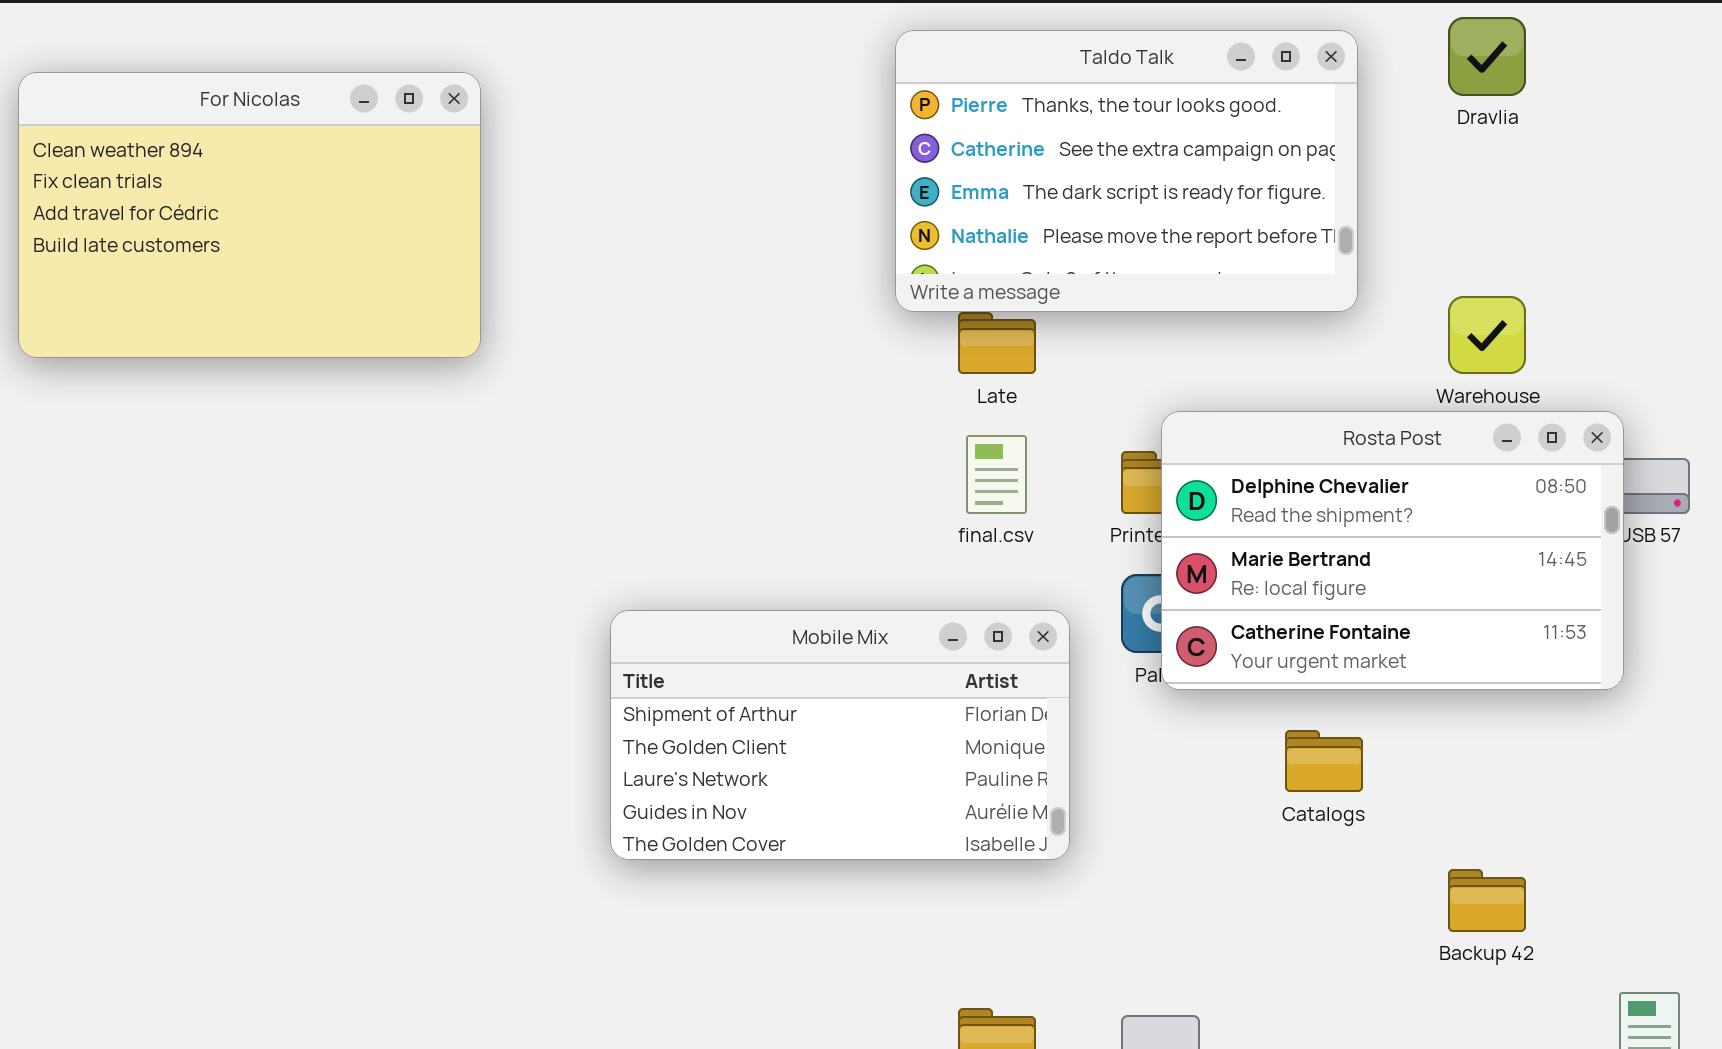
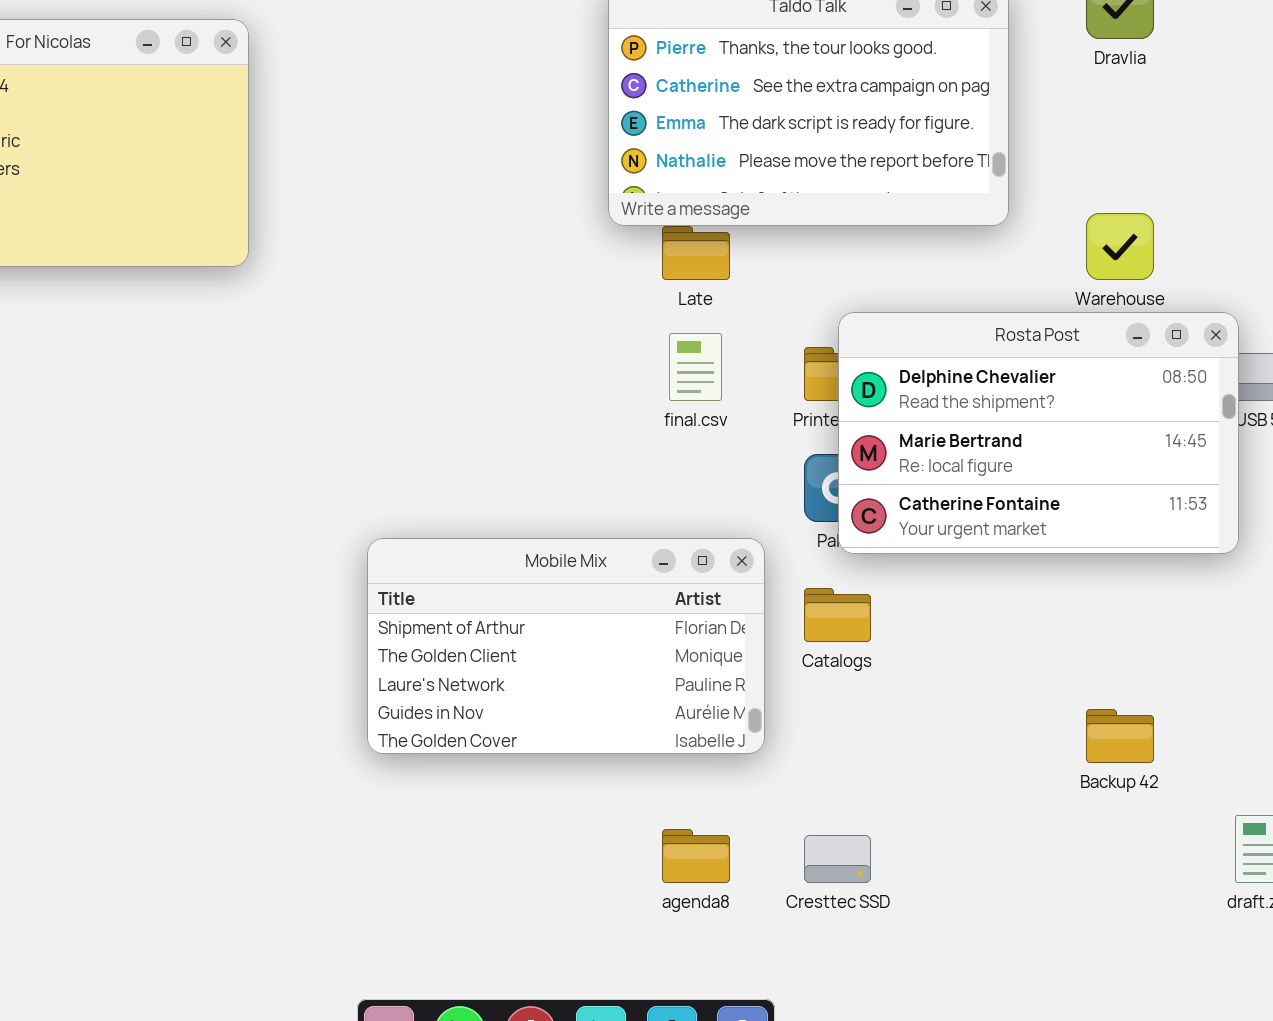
Mobile Mix: [610,610,1070,860] -> [367,538,765,754], moved
Catalogs: [1285,730,1363,792] -> [804,588,871,642], moved

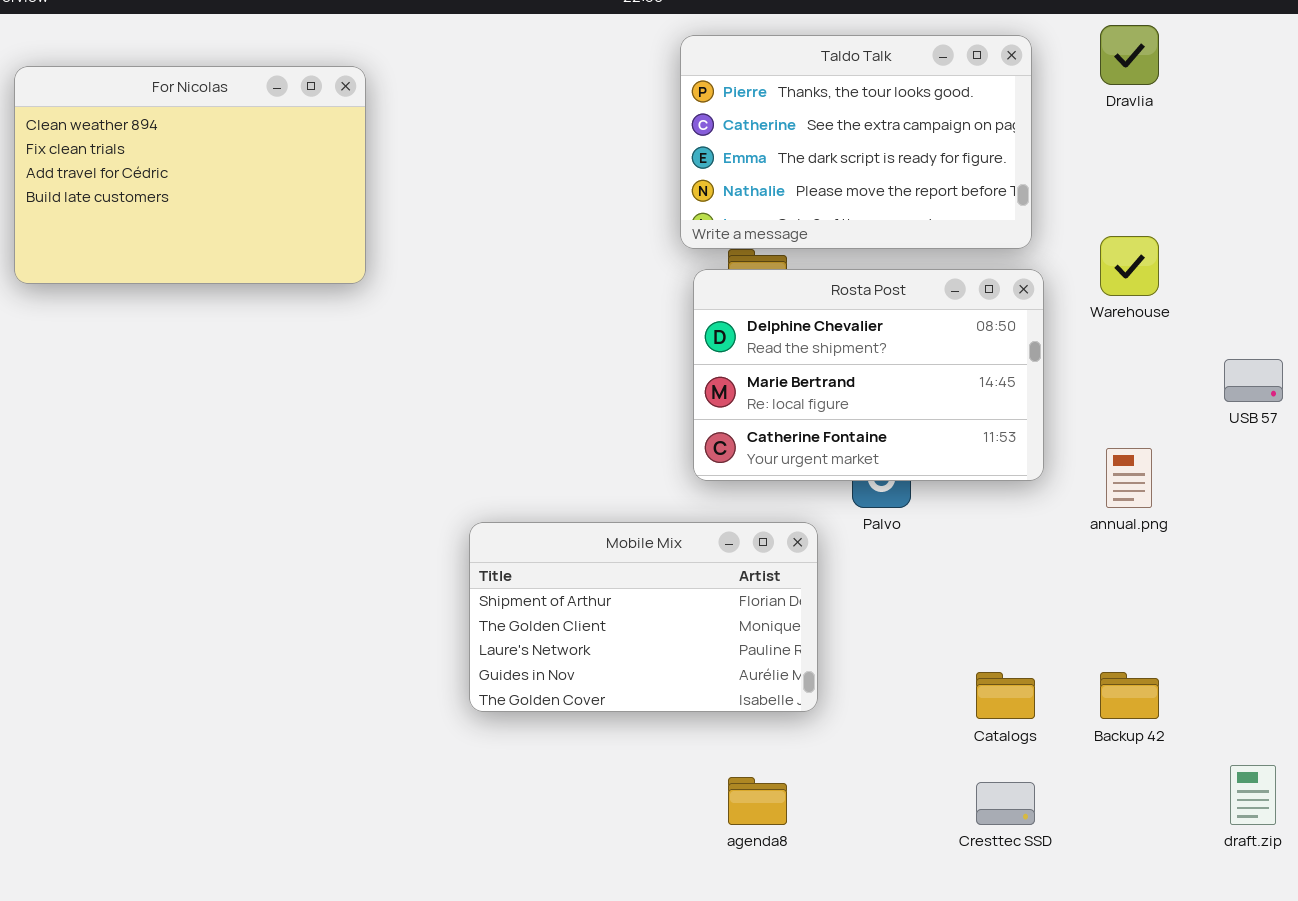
Rosta Post: [838,312,1239,554] -> [693,269,1044,481], moved
Catalogs: [804,588,871,642] -> [976,672,1035,719], moved
Cresttec SSD: [804,835,871,883] -> [976,782,1035,825], moved

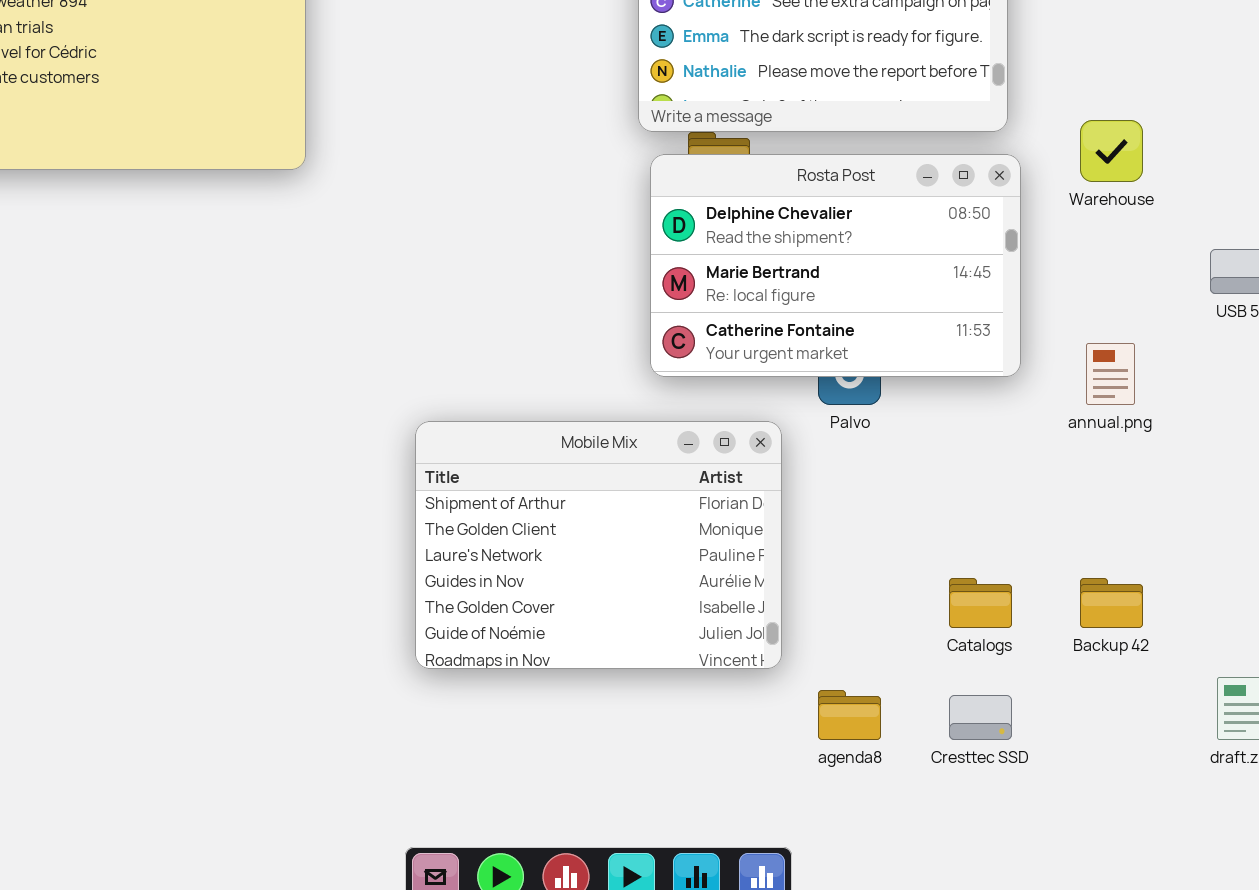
Mobile Mix: [469,522,818,712] -> [415,421,782,669], resized
agenda8: [728,777,787,825] -> [818,690,881,740], moved

